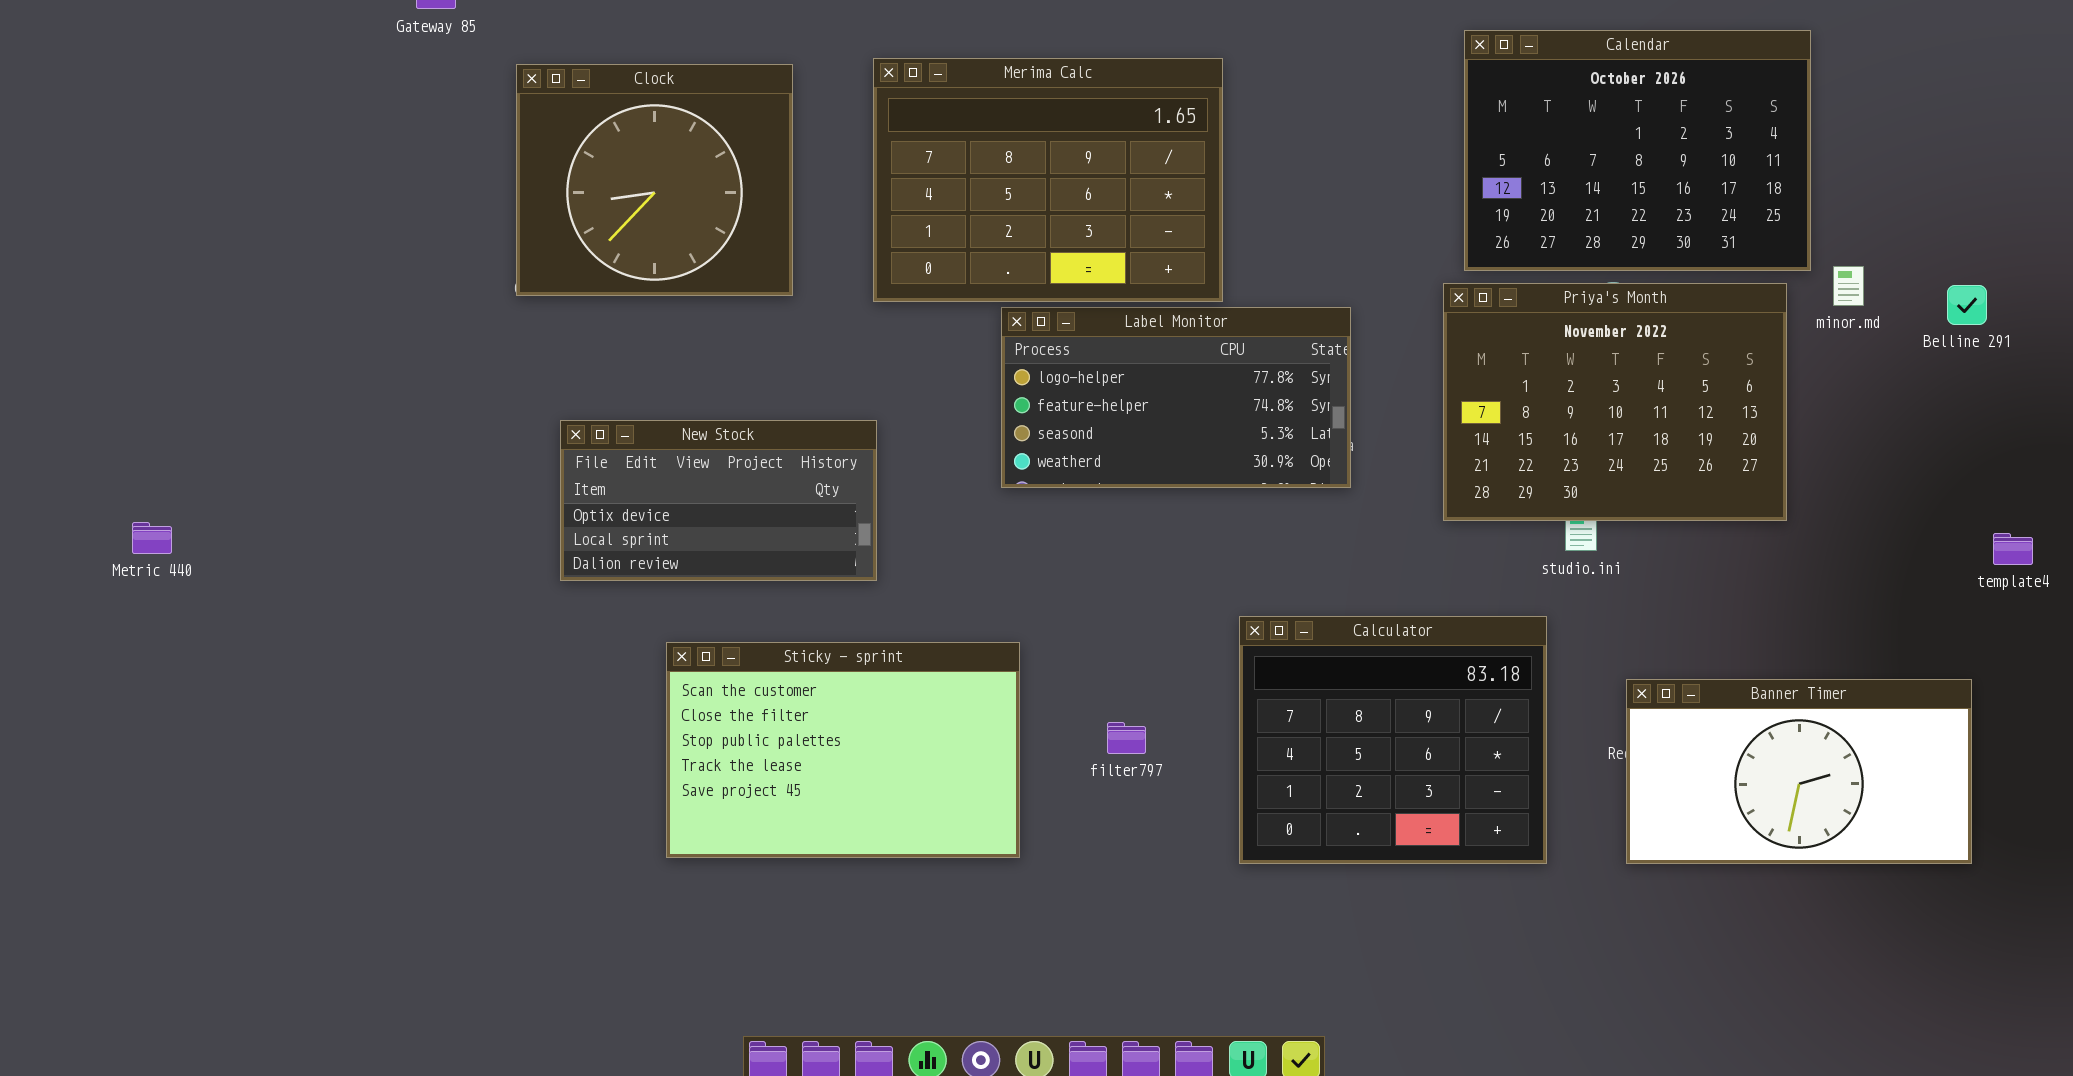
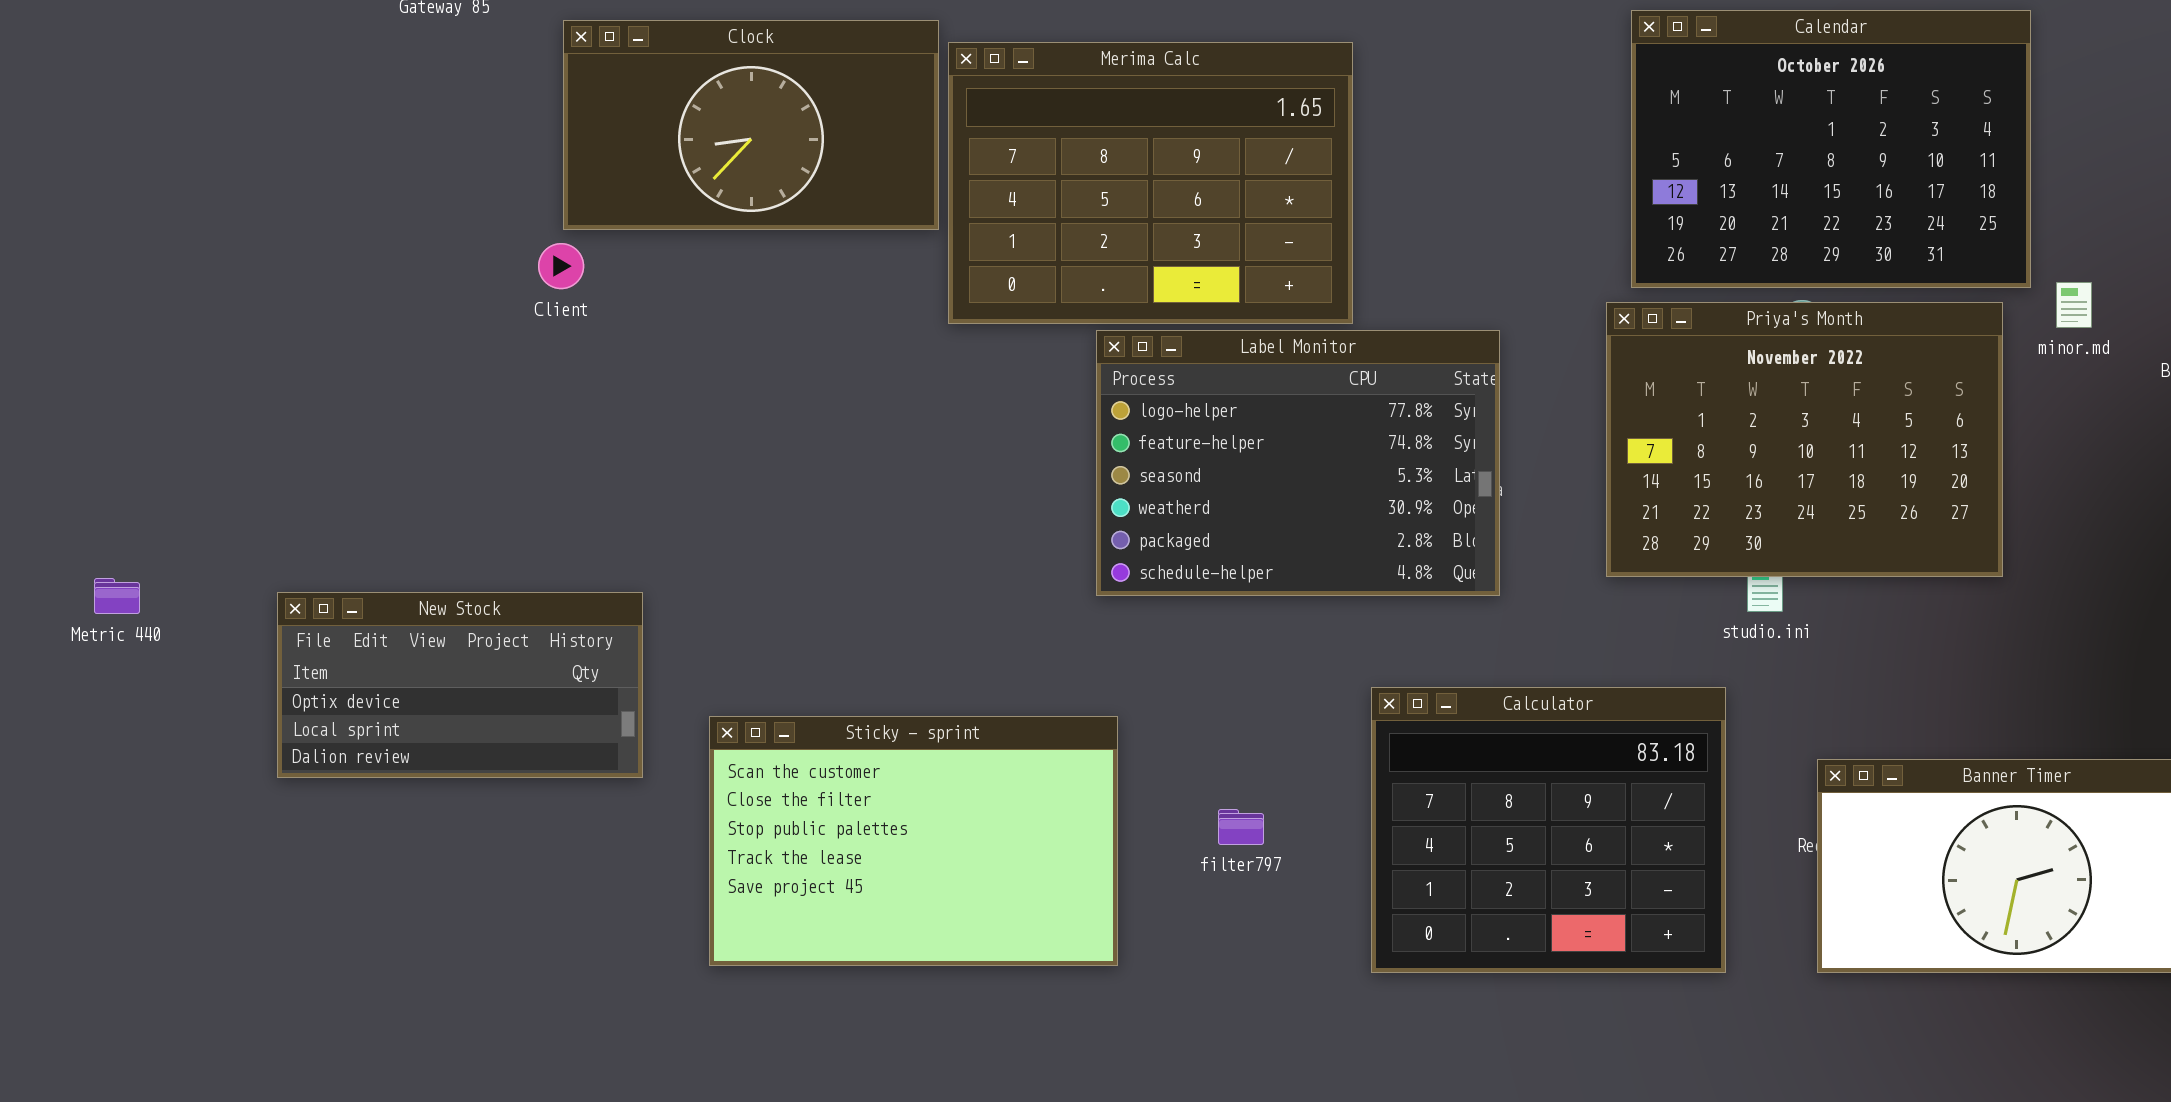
Clock: [516,64,793,296] -> [563,20,939,230], moved, resized
Label Monitor: [1001,307,1351,488] -> [1096,330,1500,596], resized
New Stock: [560,420,877,581] -> [277,592,643,778], moved

